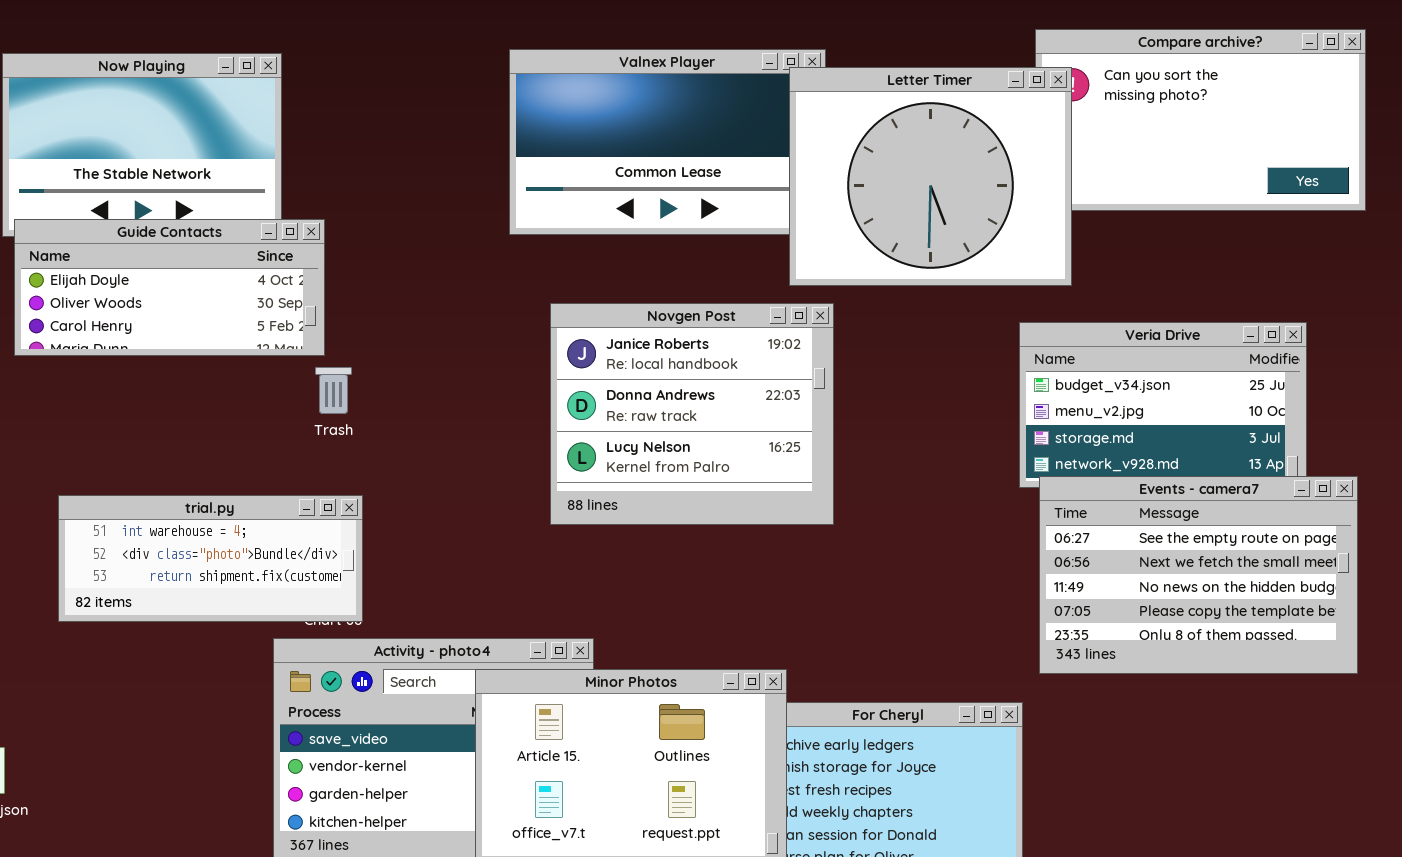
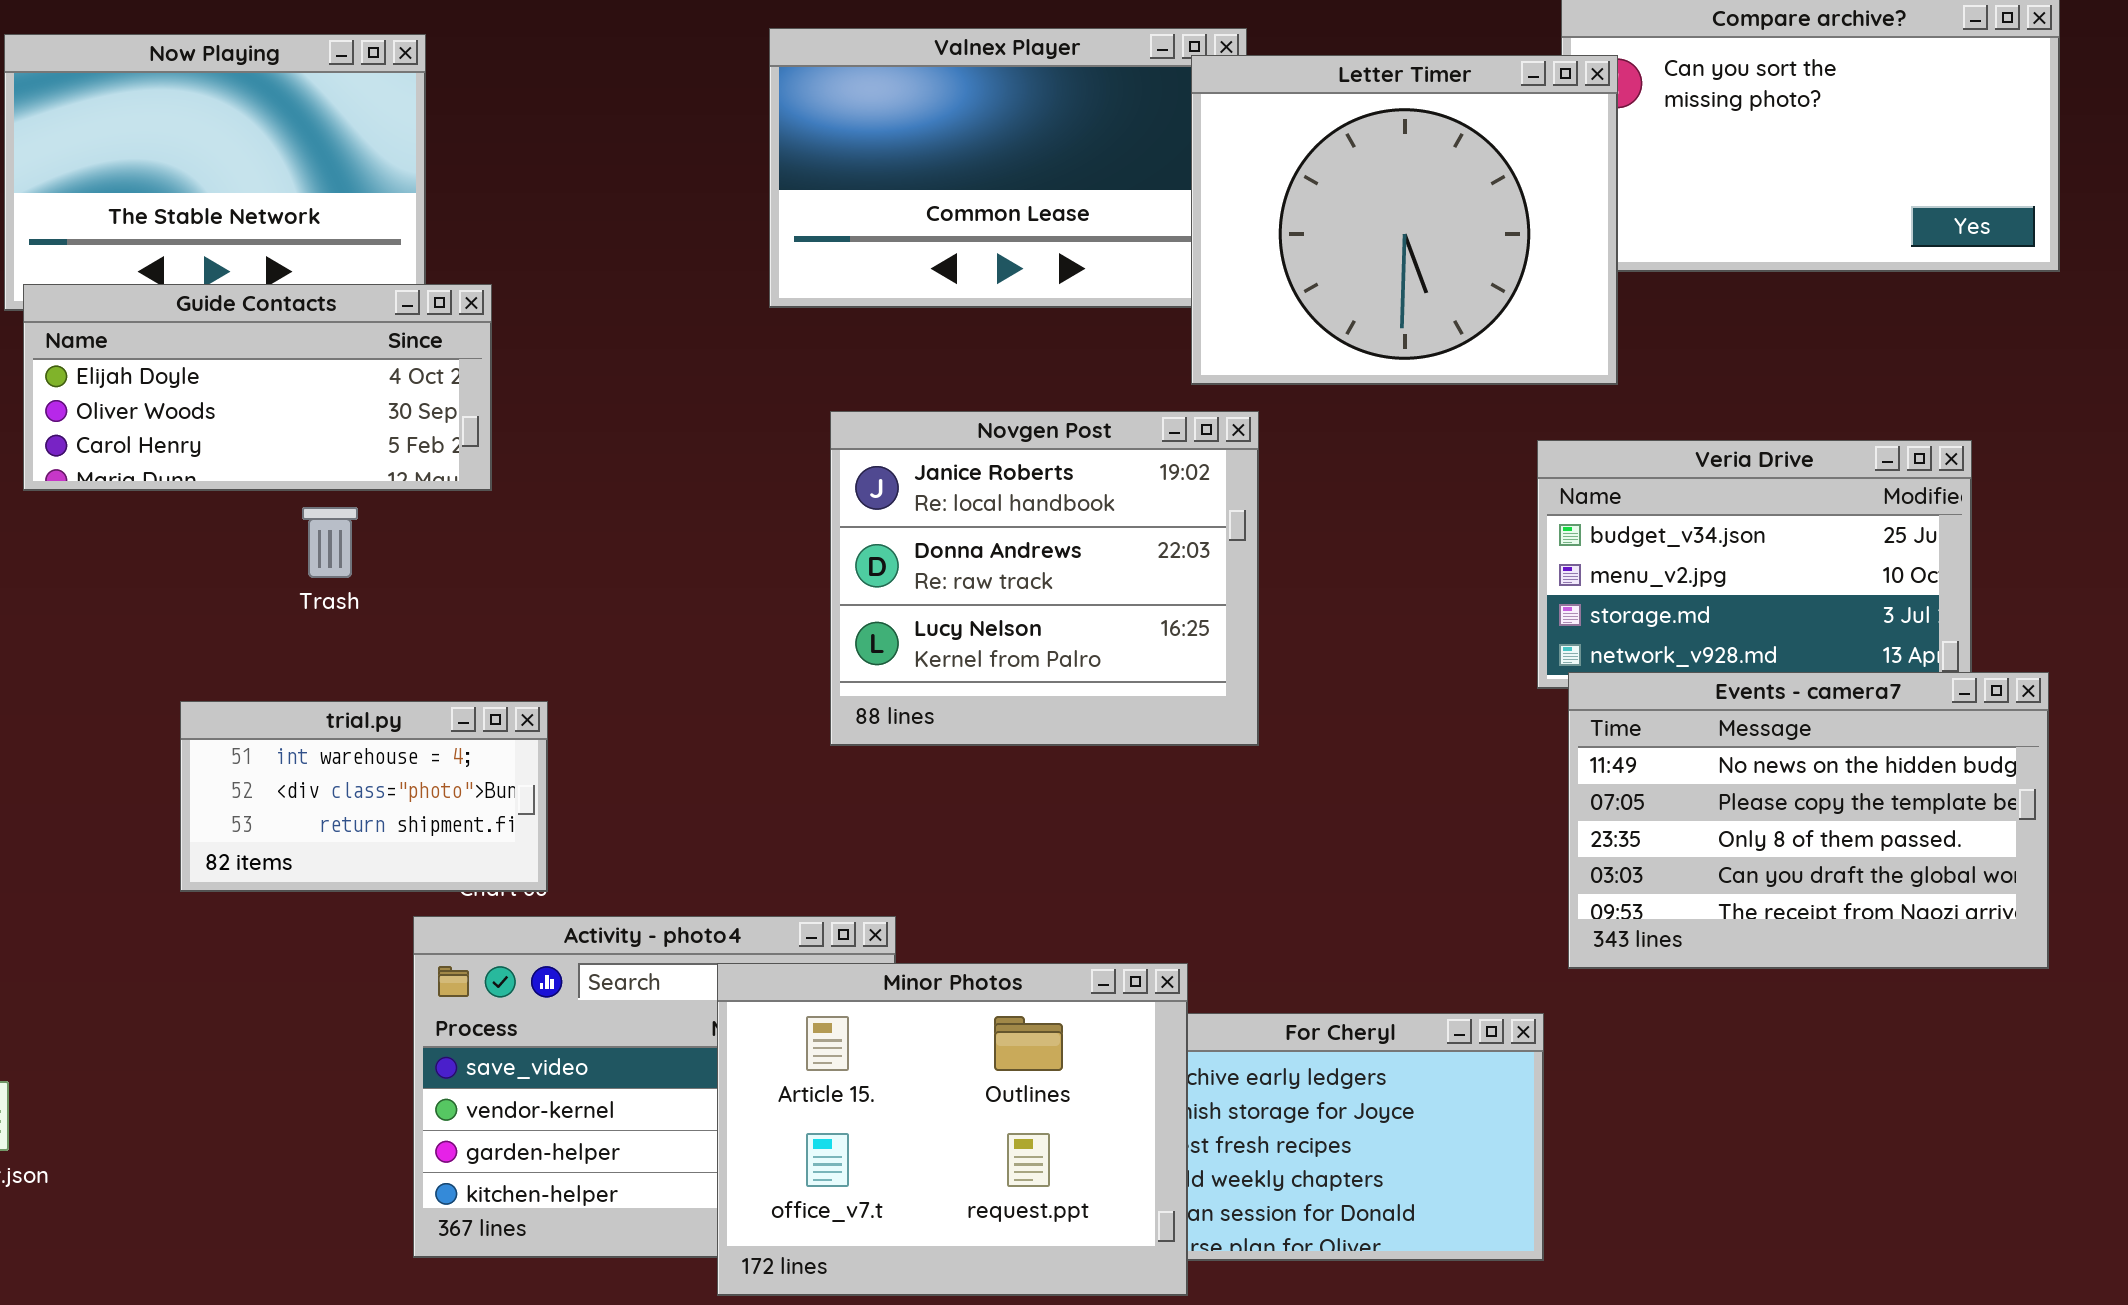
Trash: [315,367,352,414] -> [302,507,358,578], moved
Events - camera7: [1039,476,1358,674] -> [1568,672,2049,969], scrolled down 2 rows
trial.py: [58,495,363,622] -> [180,701,548,892], resized

